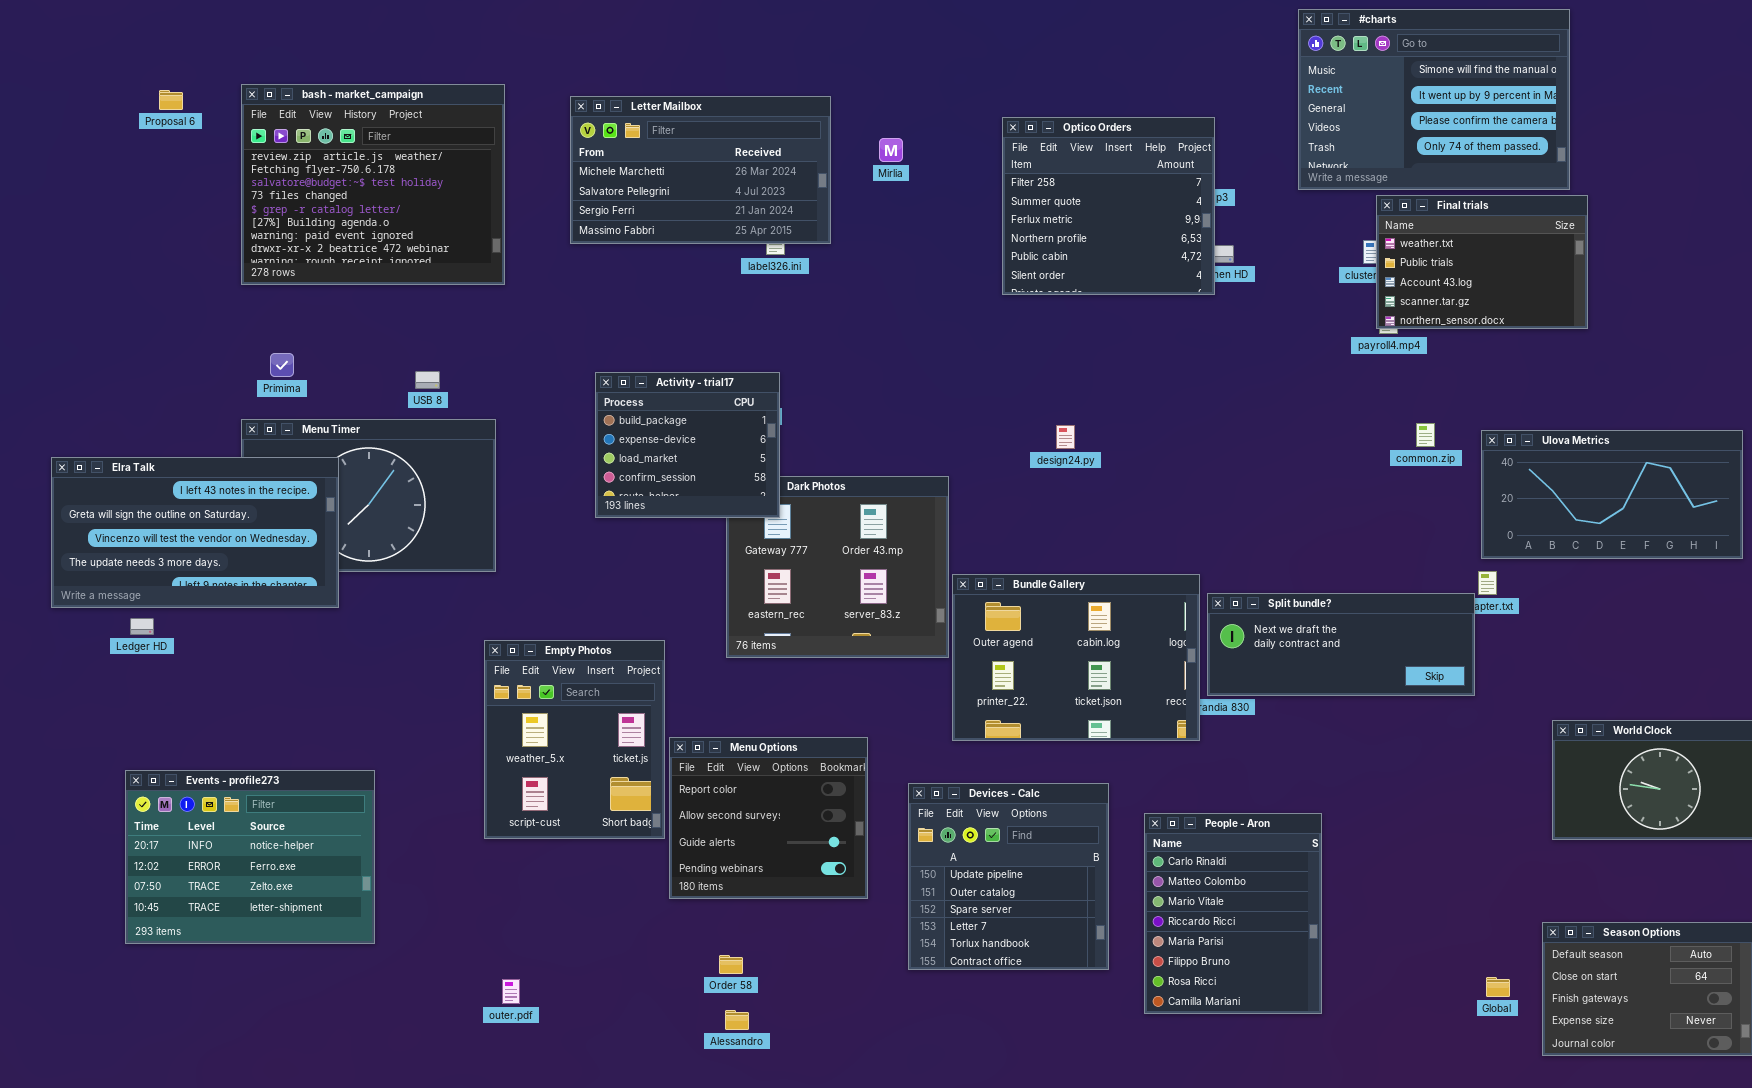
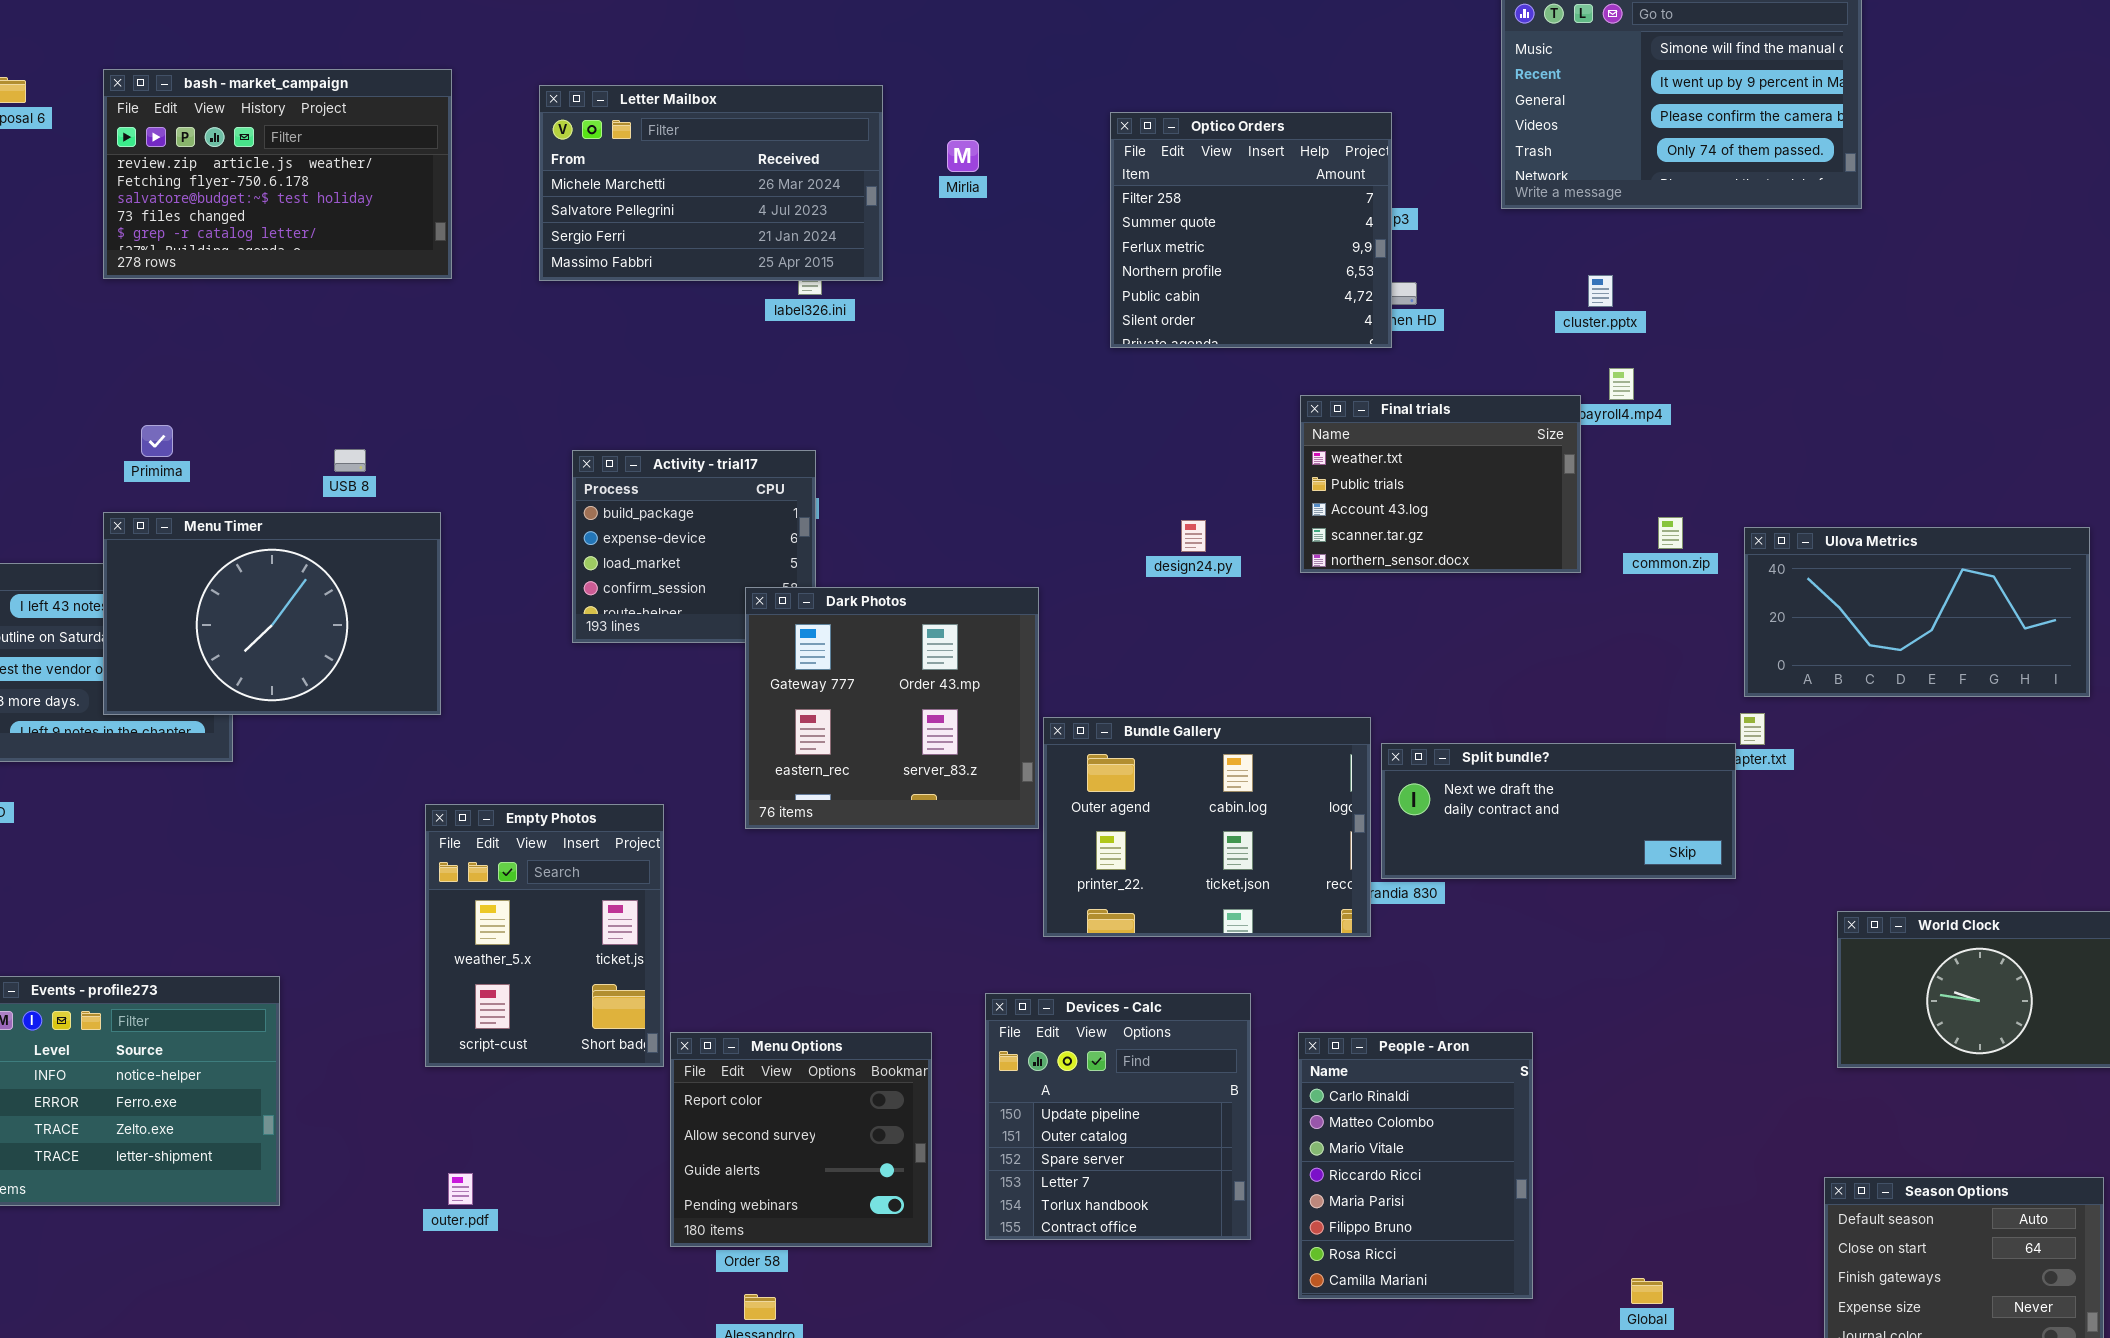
bash - market_campaign: [241,84,505,285] -> [103,69,452,279], resized
Final trials: [1376,195,1588,329] -> [1300,395,1581,573], moved
Menu Timer: [241,419,496,572] -> [103,512,441,715], raised
Dark Photos: [726,476,949,658] -> [745,587,1039,829], raised
Menu Options: [669,737,868,899] -> [670,1032,932,1247], moved
Global: [1486,977,1510,997] -> [1631,1278,1663,1304], moved
outer.pdf: [502,979,520,1004] -> [448,1173,473,1205], moved

